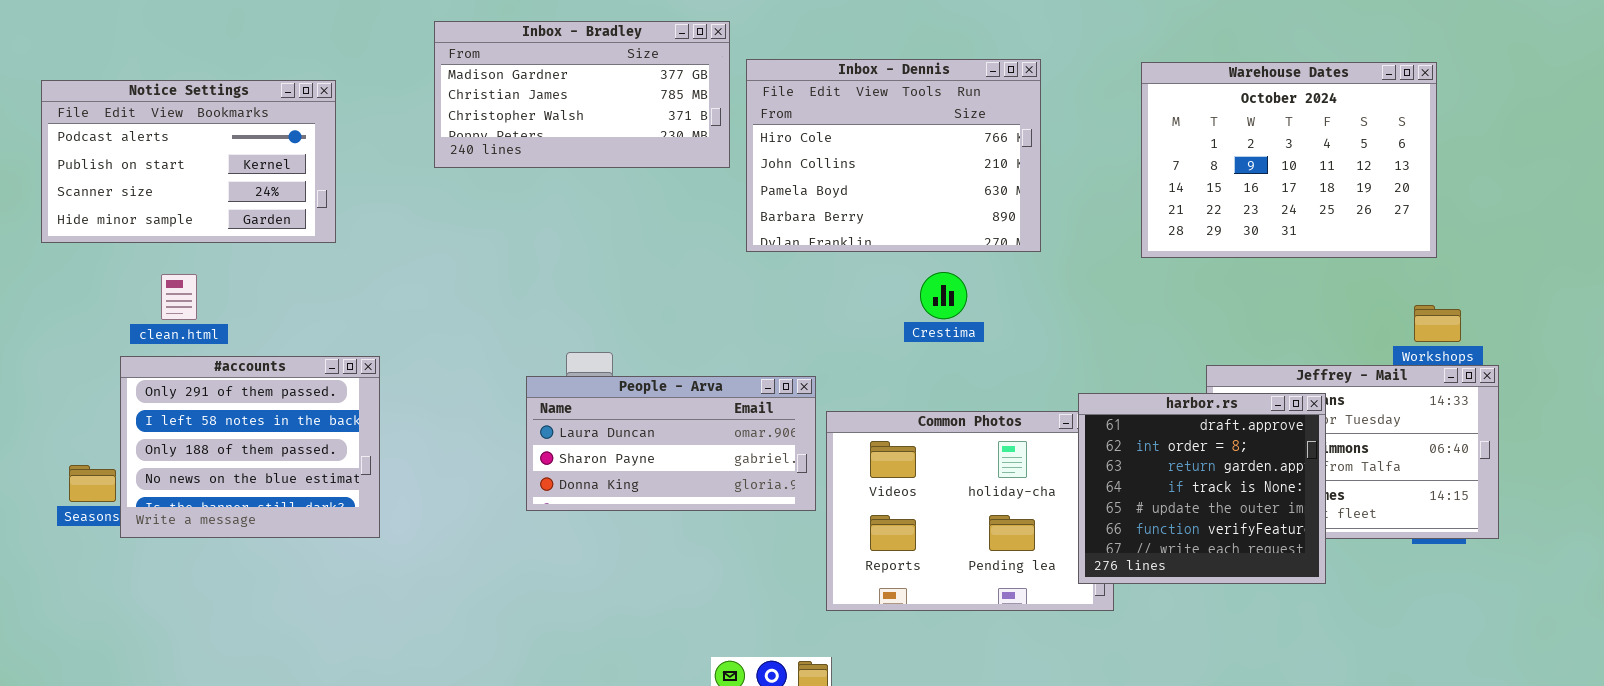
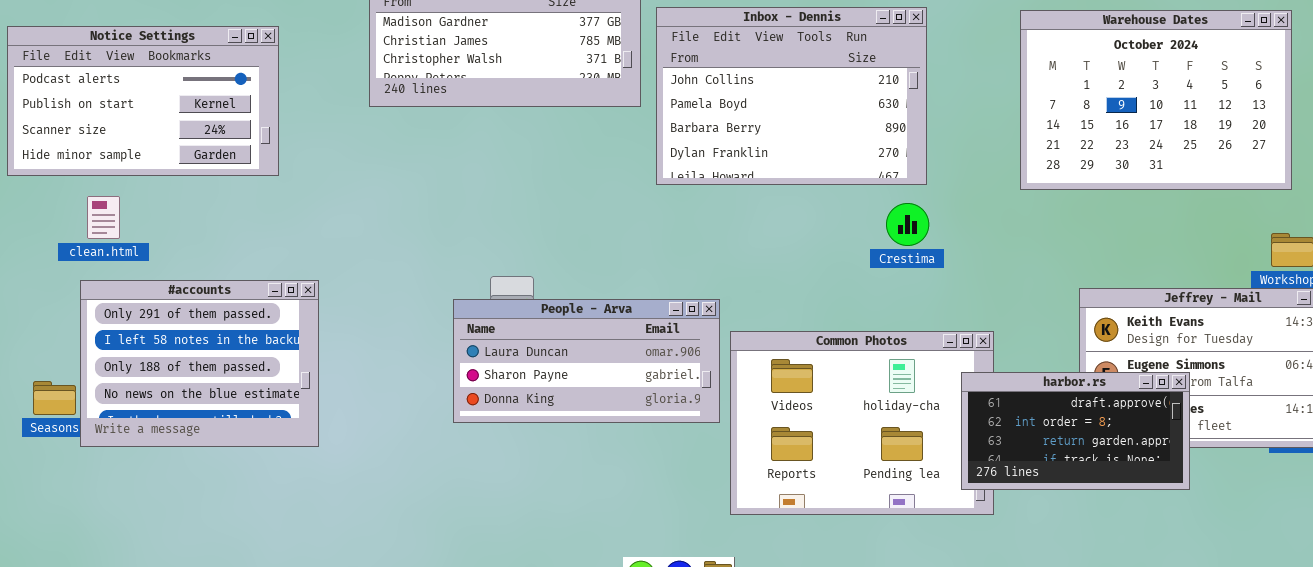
Inbox - Dennis: [746,59,1041,252] -> [656,7,927,185], scrolled down 1 row
Crestima: [920,272,967,319] -> [886,203,929,246], moved
clean.html: [161,274,197,320] -> [87,196,120,239], moved
harbor.rs: [1078,393,1326,584] -> [961,372,1190,490], resized

